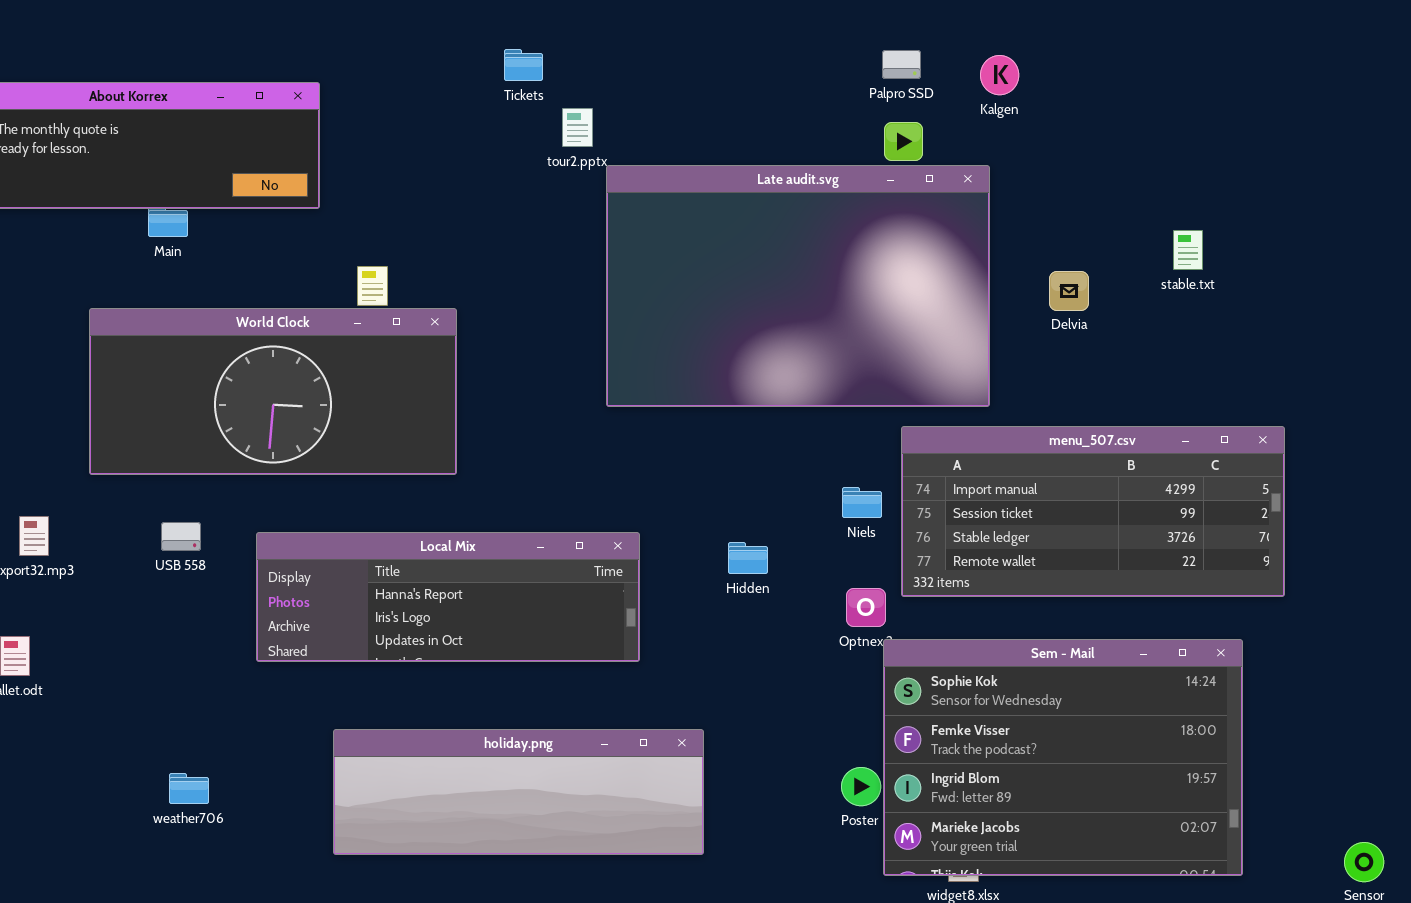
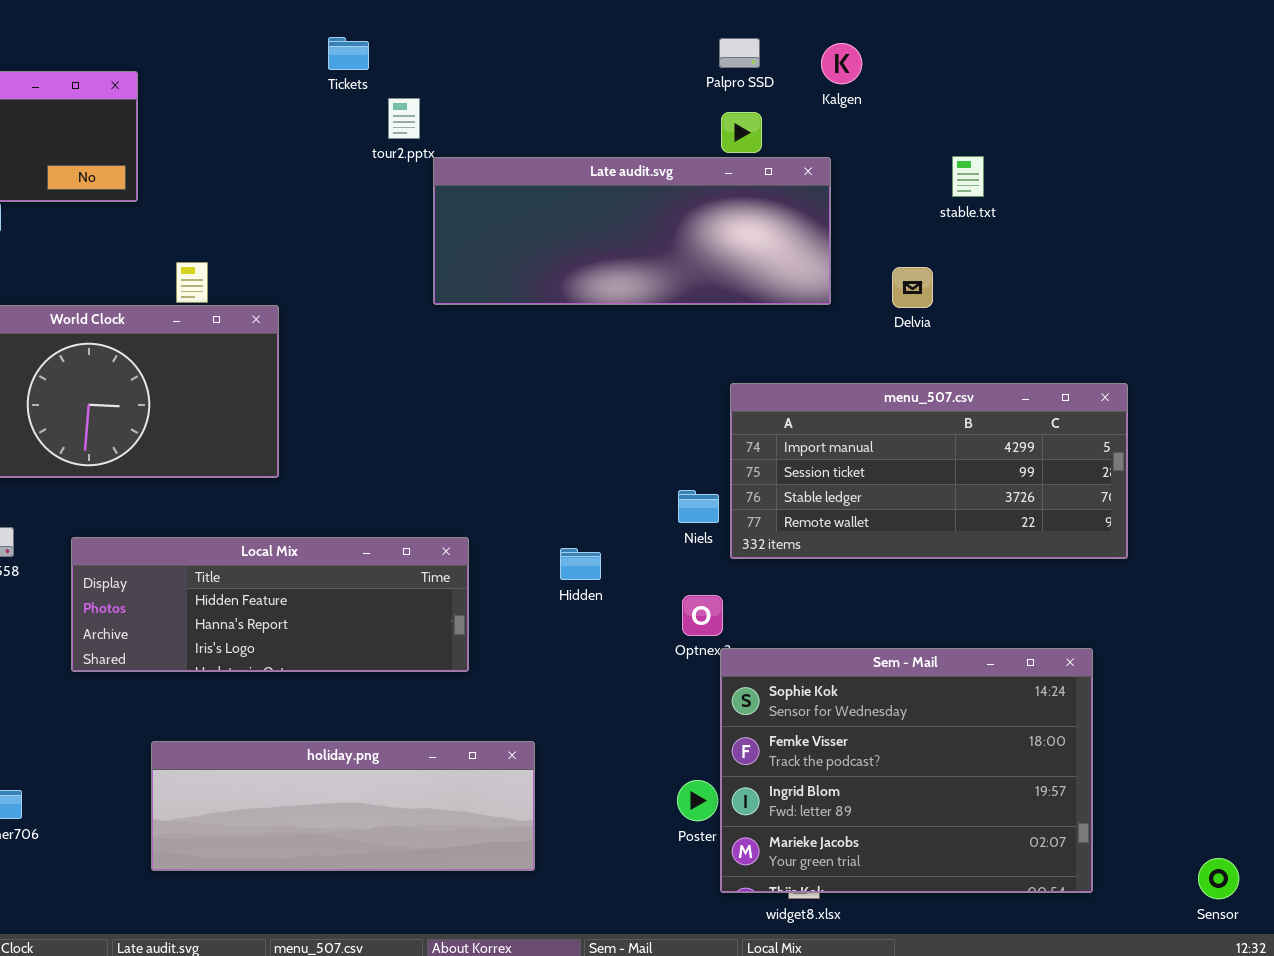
Late audit.svg: [606,165,990,407] -> [433,157,831,305], resized
stable.txt: [1173,230,1203,270] -> [952,156,984,197], moved
menu_507.csv: [901,426,1285,597] -> [730,383,1128,559], moved
Local Mix: [256,532,640,662] -> [71,537,469,672], scrolled up 1 row

